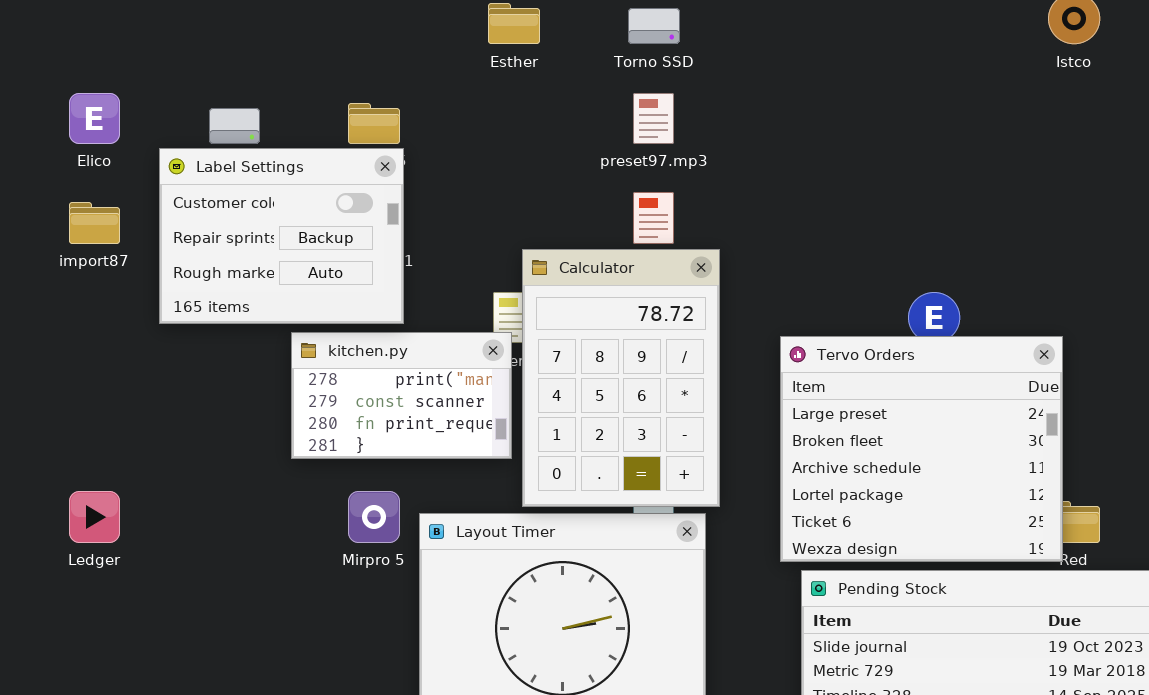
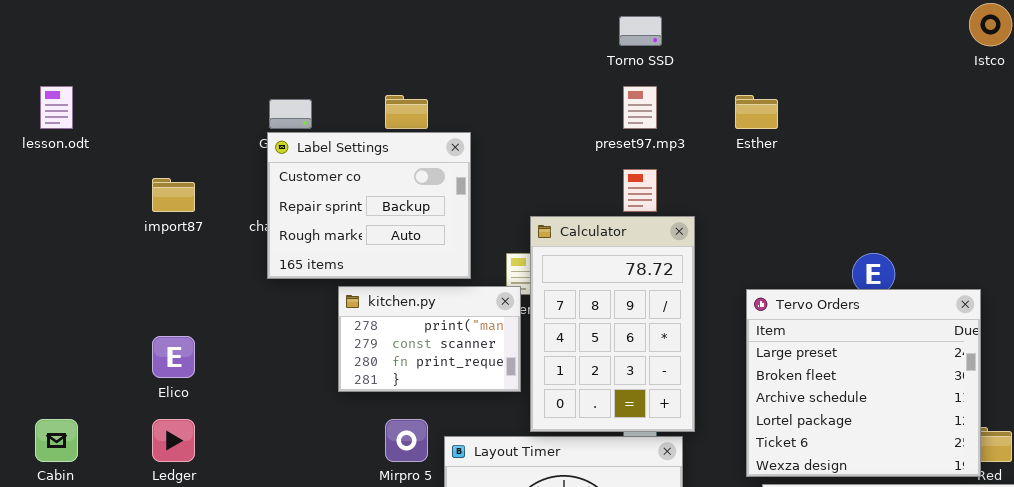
Esther: [488,3,540,44] -> [735,95,778,129], moved
Elico: [69,93,120,144] -> [152,336,195,378], moved
Label Settings: [159,148,404,324] -> [267,132,471,279], moved

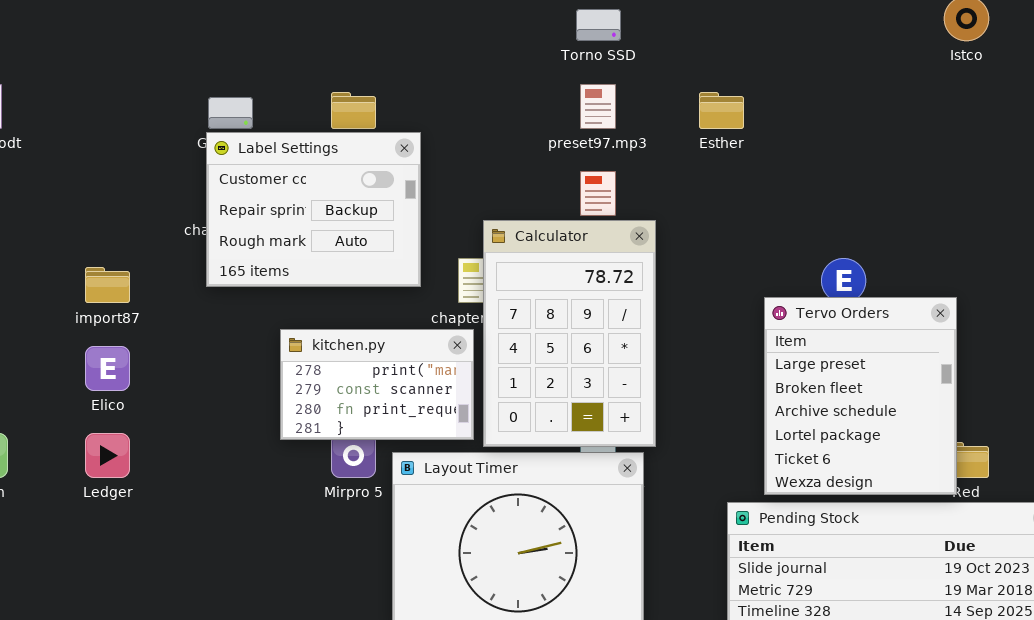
import87: [152,178,195,212] -> [85,267,130,303], moved
kitchen.py: [338,286,521,392] -> [280,329,474,440], moved
Tervo Orders: [746,289,981,477] -> [764,297,957,495], resized

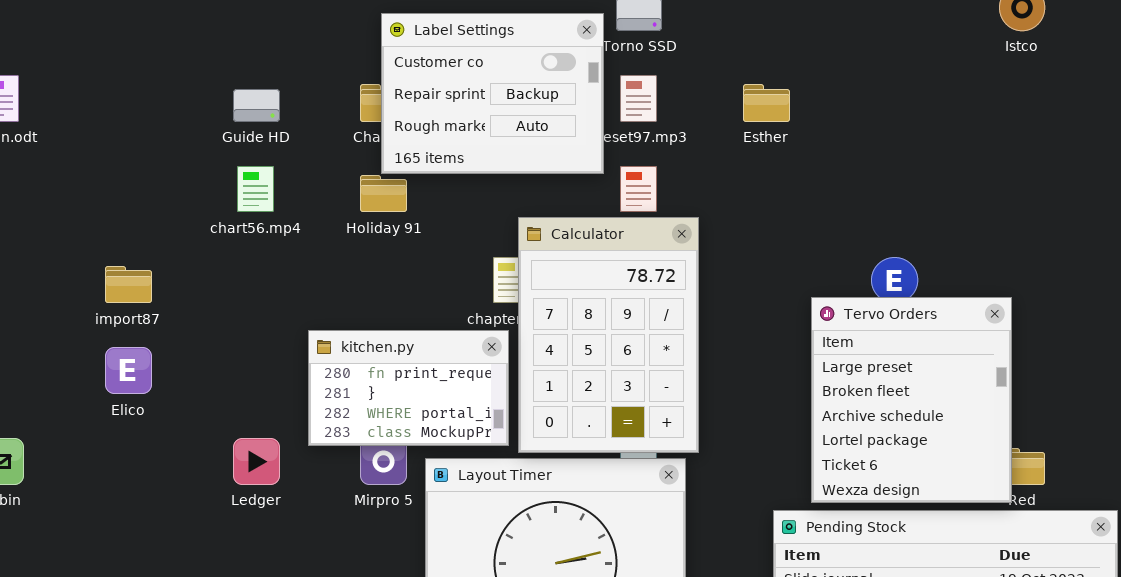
Label Settings: [206,132,421,287] -> [381,13,604,174], moved
kitchen.py: [280,329,474,440] -> [308,330,509,446], scrolled down 2 rows
Ledger: [85,433,130,478] -> [233,438,280,485], moved

